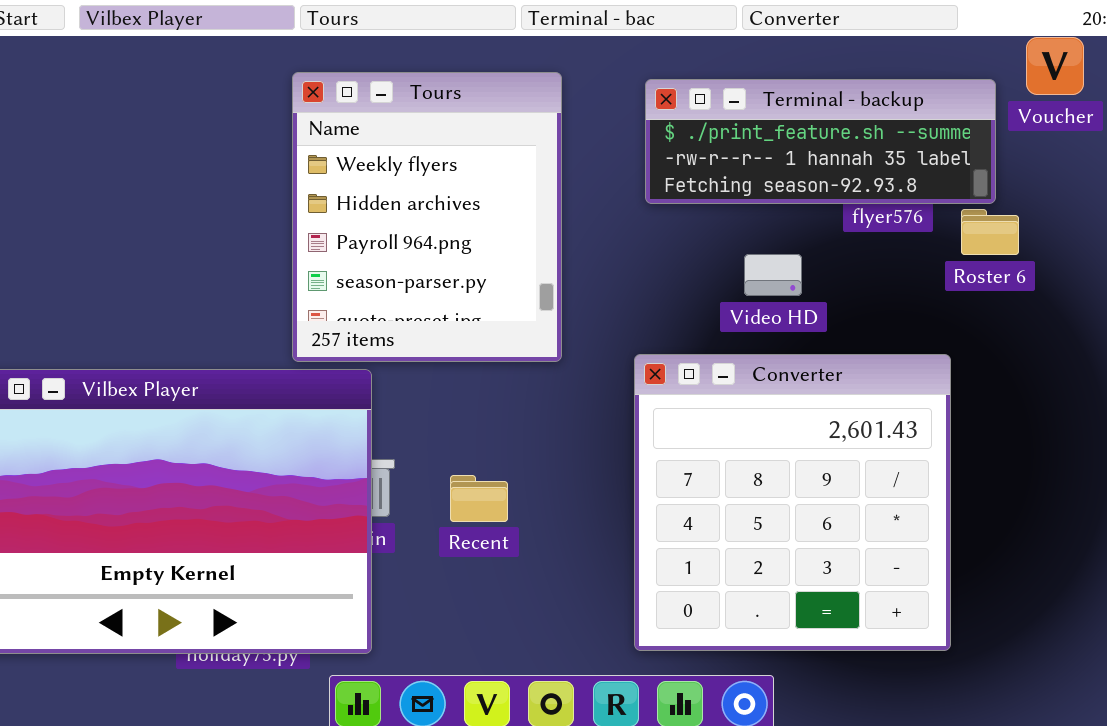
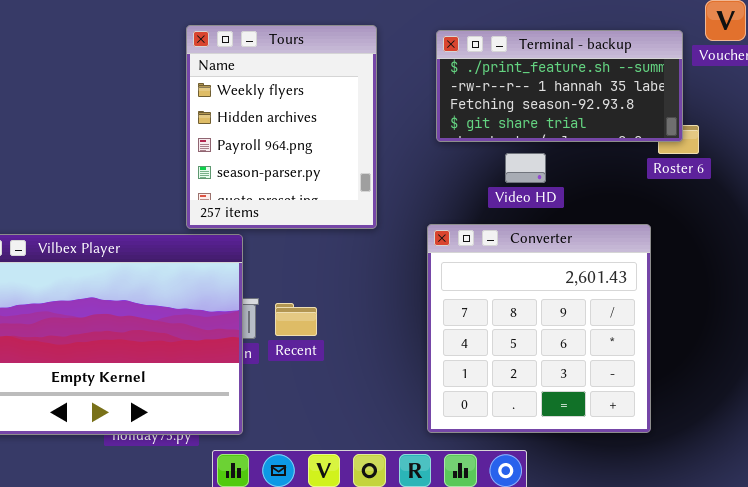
Terminal - backup: [645,79,996,204] -> [436,30,683,142], resized
Recent: [450,475,508,522] -> [275,303,317,336], moved

